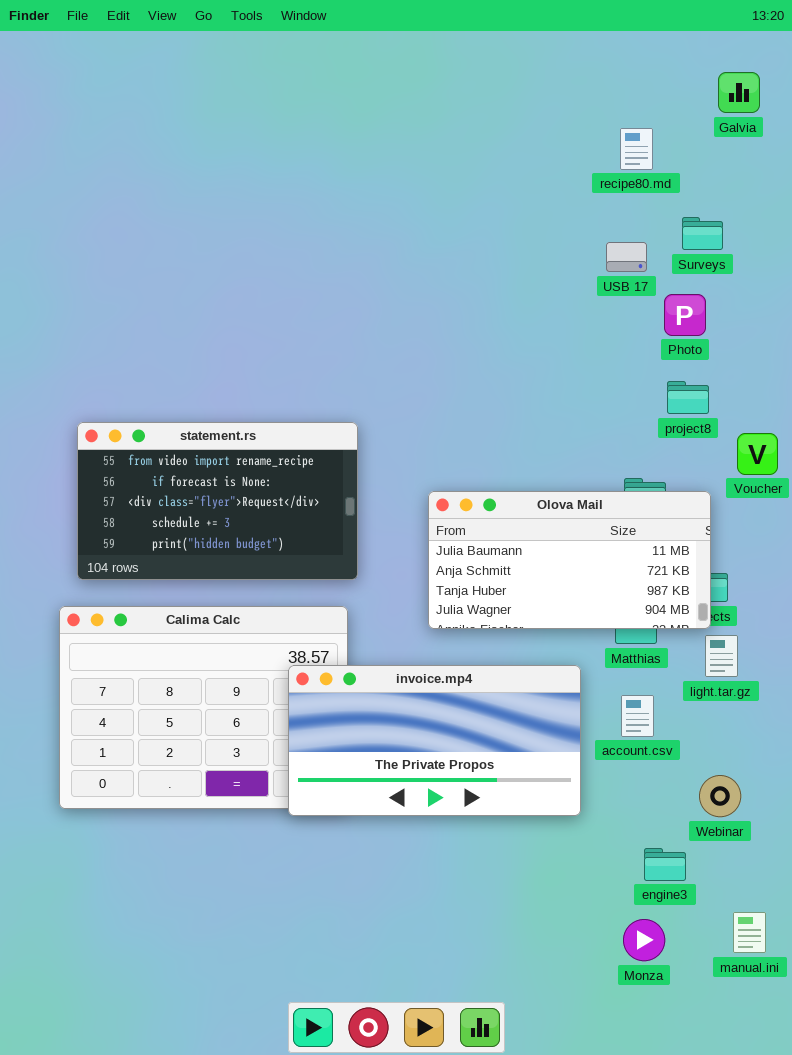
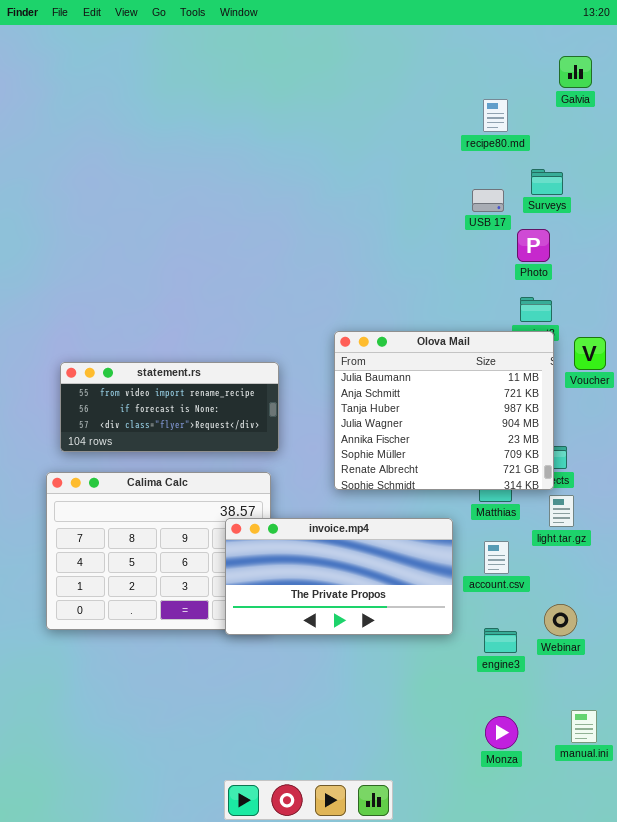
statement.rs: [77,422,358,580] -> [60,362,279,452], resized
Olova Mail: [428,491,711,629] -> [334,331,554,490], resized
engine3: [644,848,686,881] -> [484,628,517,653], moved

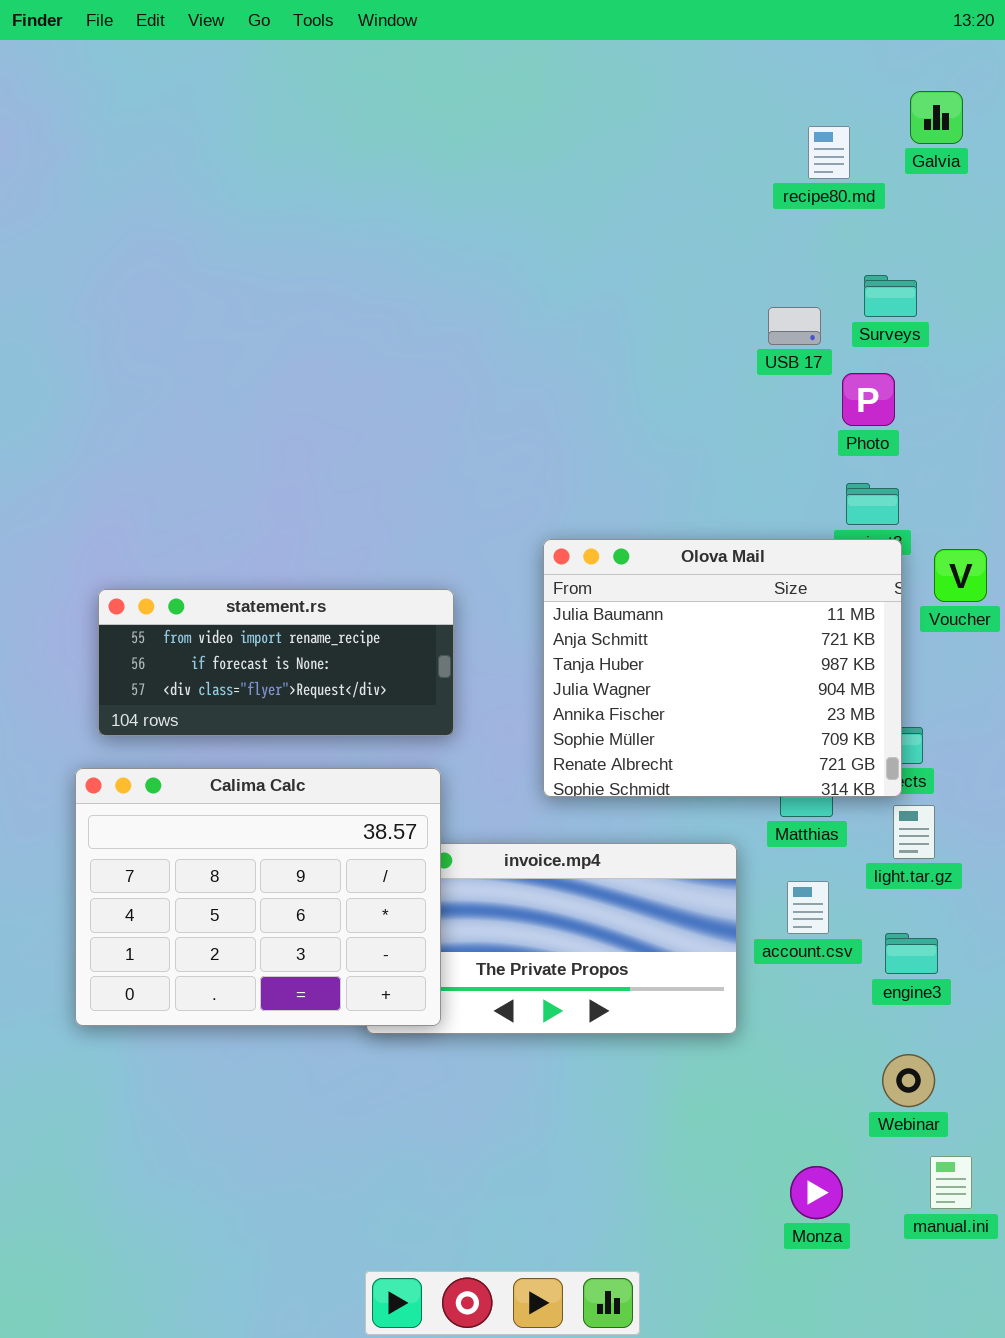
recipe80.md: [483,99,508,132] -> [808,126,850,179], moved
Calima Calc: [46,472,271,630] -> [75,768,441,1026], raised
Webinar: [544,604,577,636] -> [882,1054,935,1107], moved
engine3: [484,628,517,653] -> [885,933,938,974], moved

